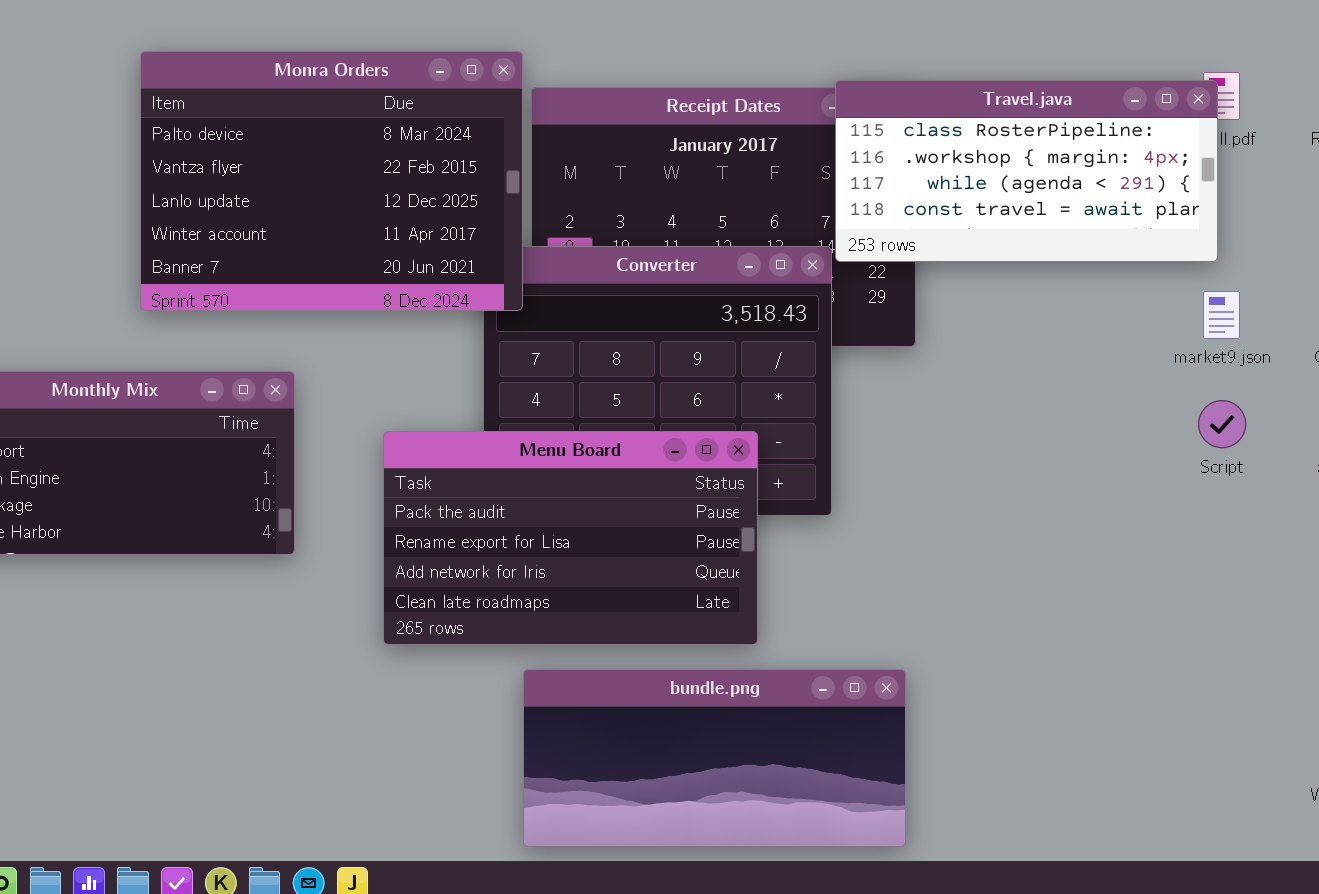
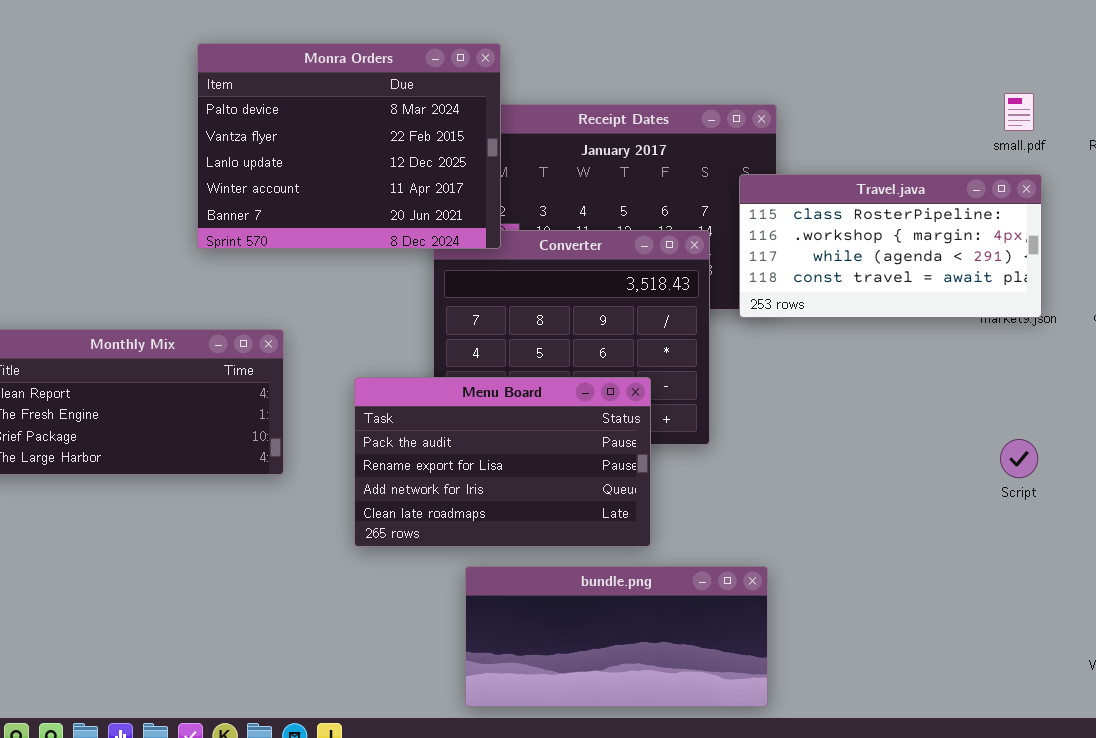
Monra Orders: [140,51,523,311] -> [197,43,501,249], moved
Travel.java: [835,80,1218,262] -> [739,174,1042,318], moved
Script: [1198,400,1246,448] -> [1000,439,1038,478], moved

